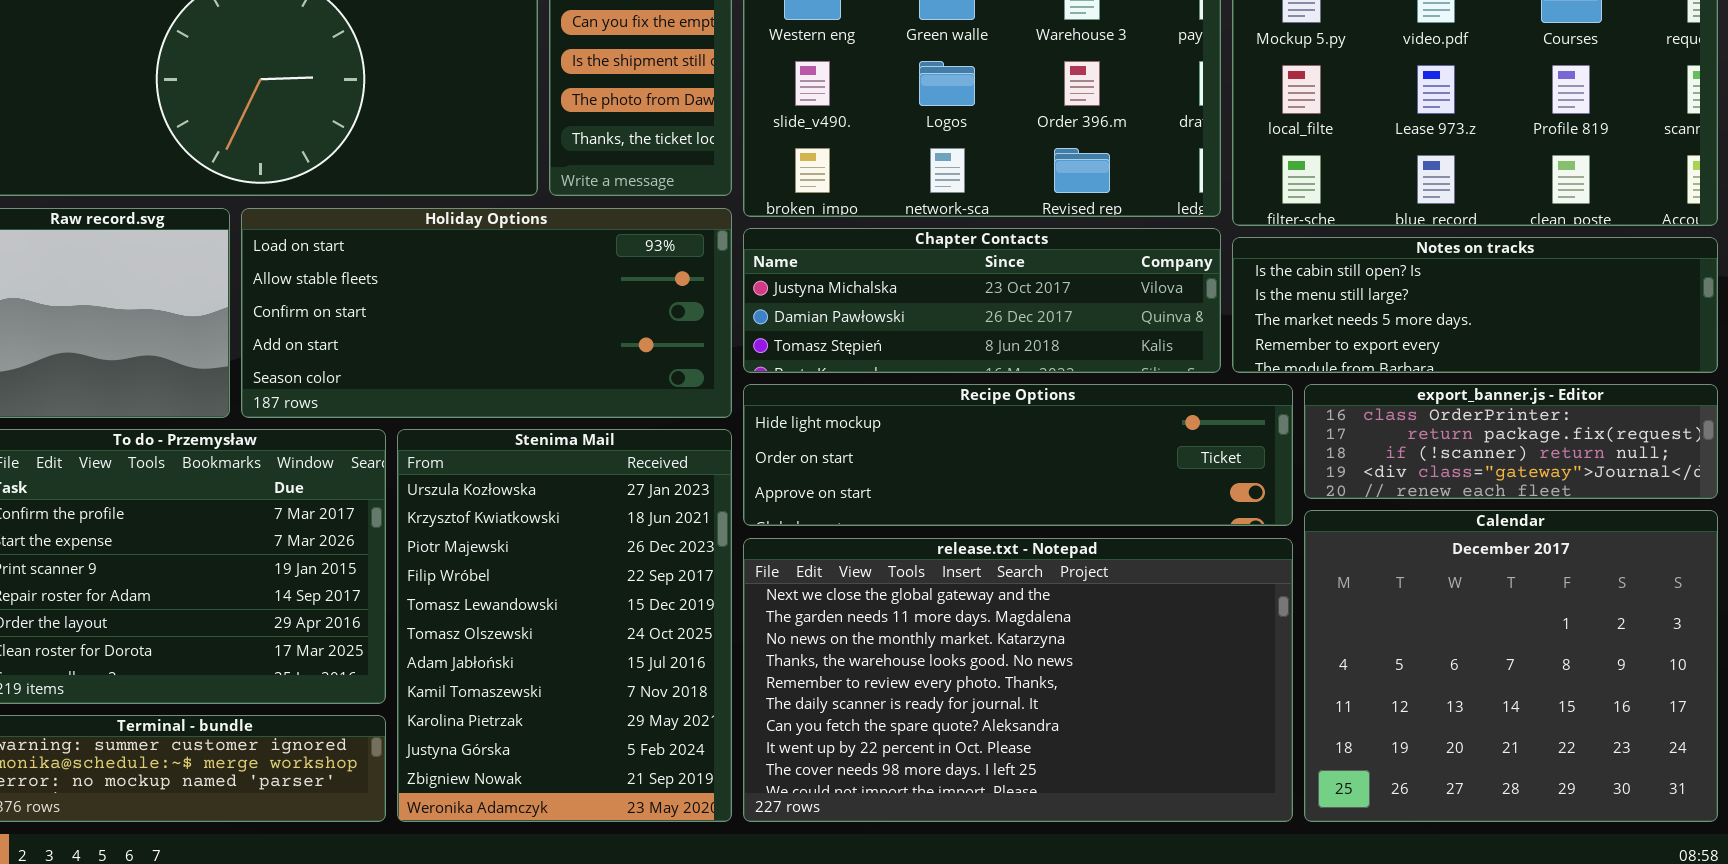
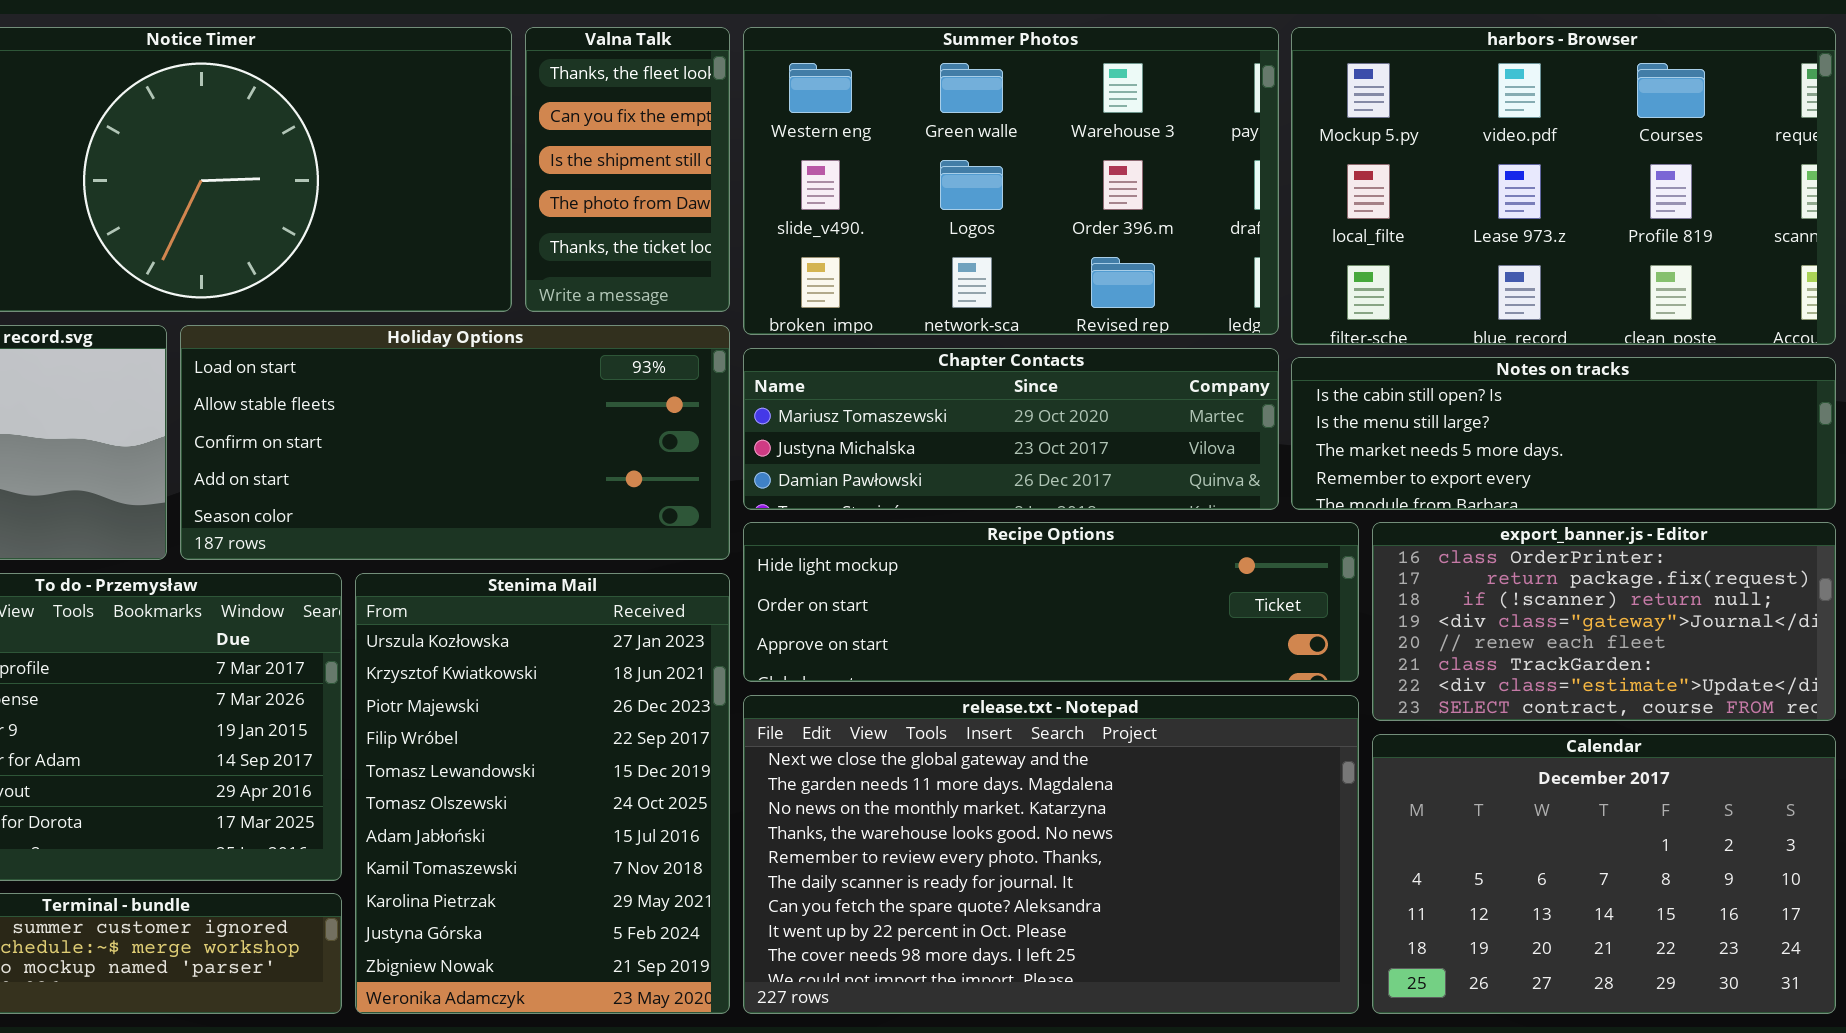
Chapter Contacts: [743,228,1221,373] -> [743,348,1279,510], scrolled up 1 row
export_banner.js - Editor: [1304,384,1718,499] -> [1372,522,1836,721], resized
Calendar: [1304,510,1718,822] -> [1372,734,1836,1014], resized

